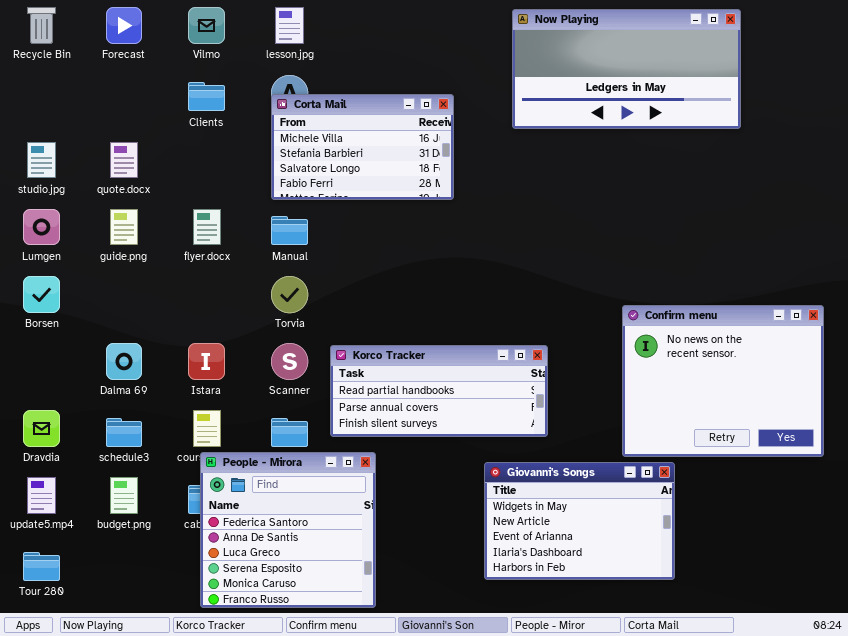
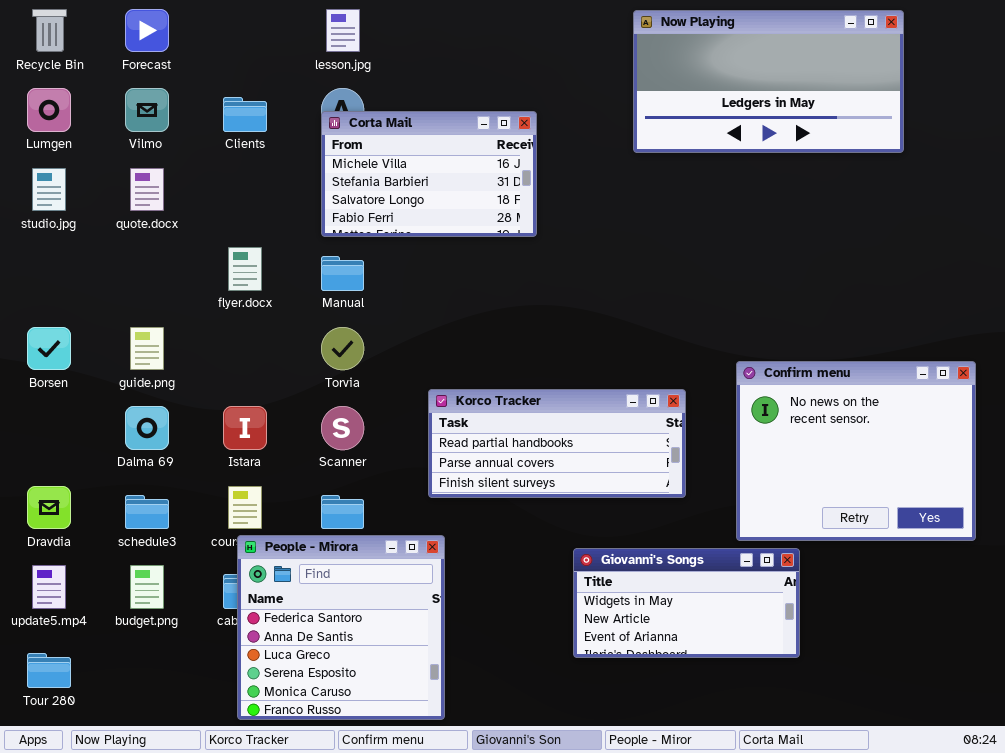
Vilmo: [188,7,225,44] -> [125,88,169,132], moved
Now Playing: [512,9,741,129] -> [633,10,904,153], moved
Lumgen: [23,209,60,245] -> [27,88,71,132], moved
guide.png: [110,209,138,245] -> [130,327,164,370], moved
Korco Tracker: [330,345,548,437] -> [428,389,686,498], moved
Giovanni's Songs: [484,462,675,580] -> [573,548,800,658], resized

